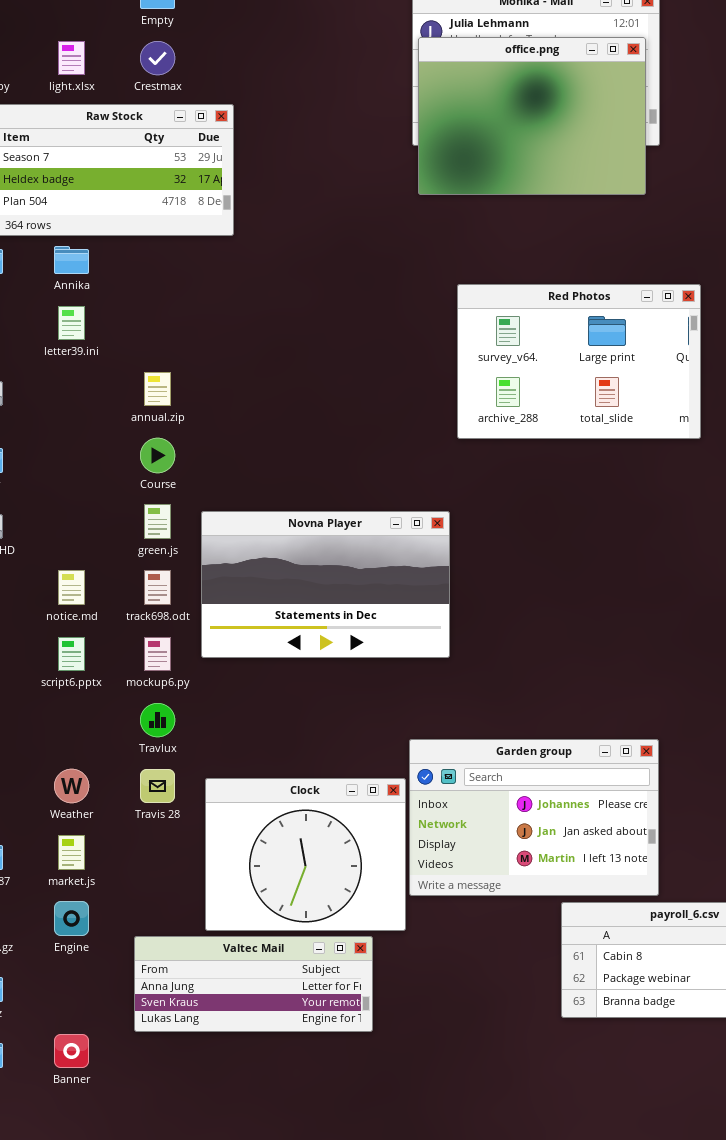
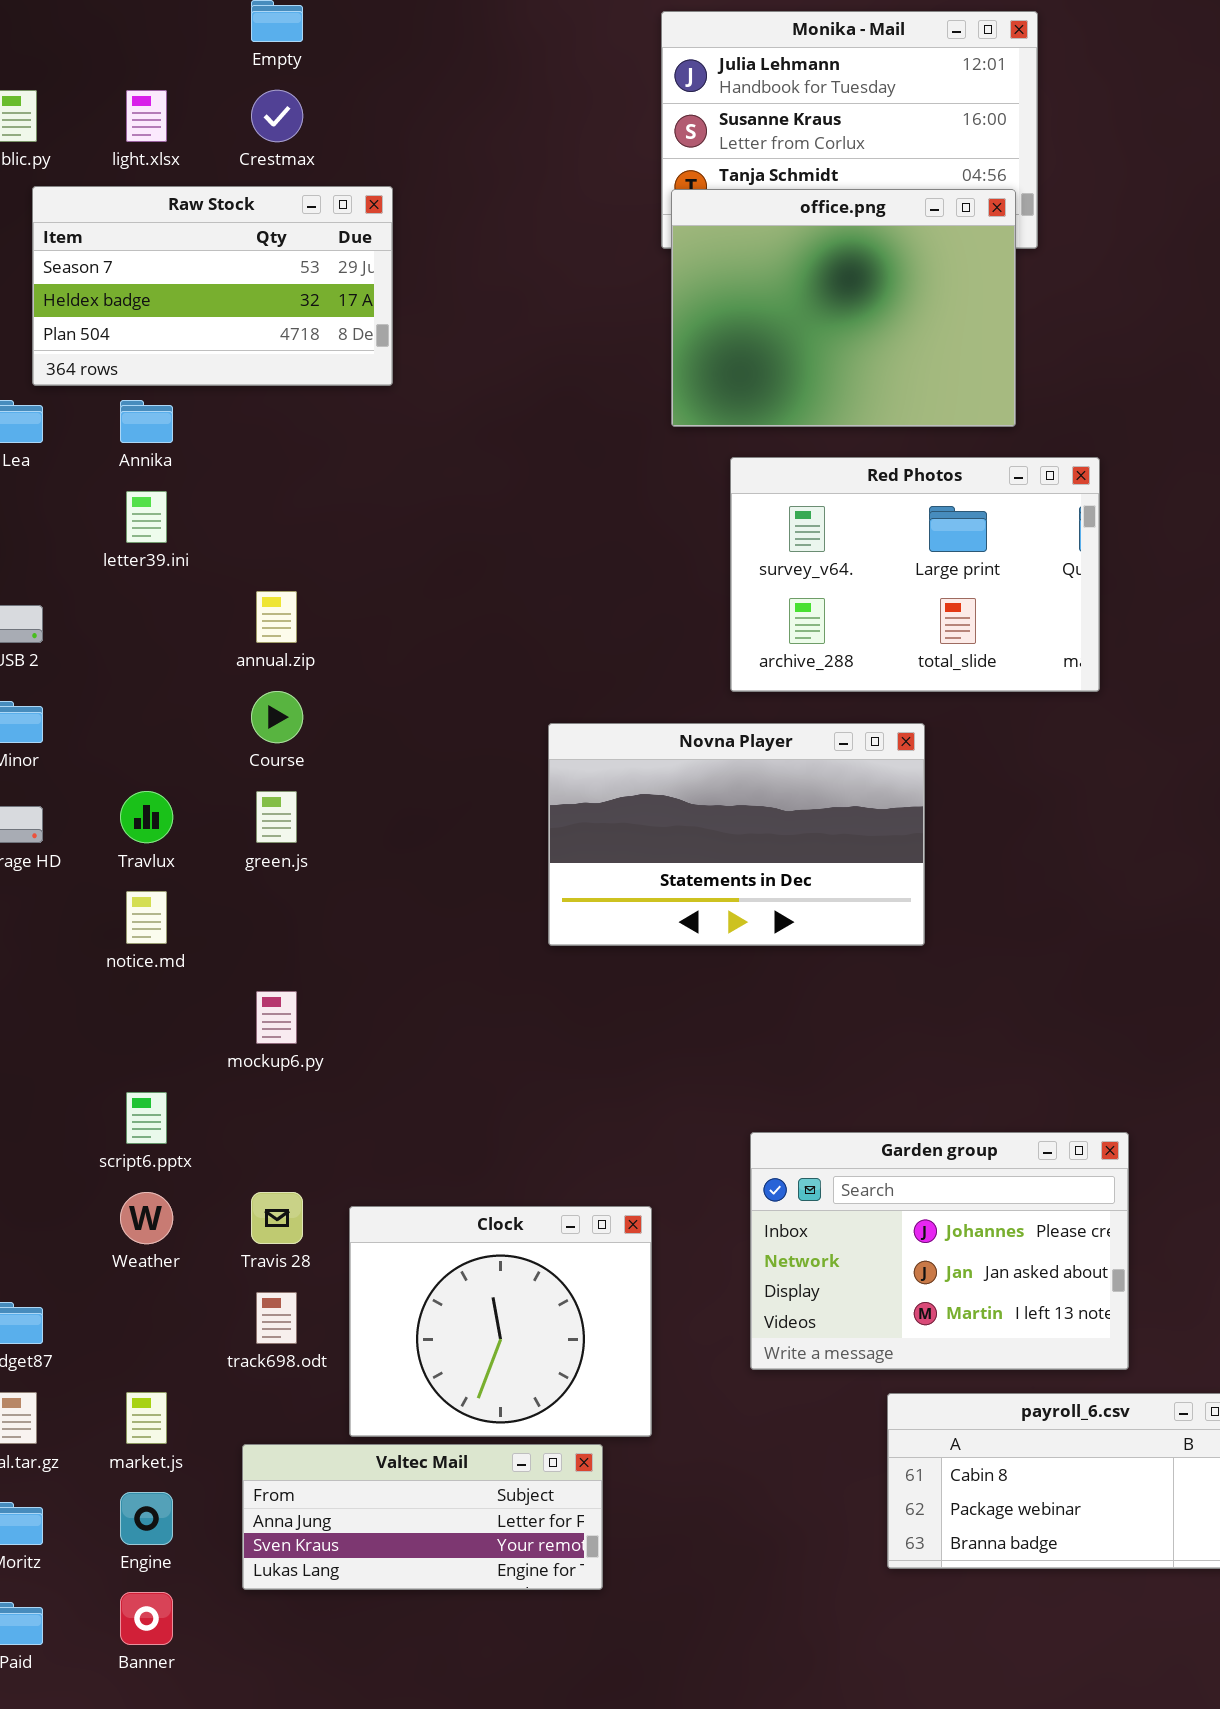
office.png: [418,37,646,195] -> [671,189,1016,427], moved
Novna Player: [201,511,450,658] -> [548,723,925,946], moved
track698.odt: [144,570,171,605] -> [256,1292,297,1344], moved
script6.pptx: [58,637,85,671] -> [126,1092,167,1144], moved
Travlux: [140,703,175,737] -> [120,791,173,843], moved
Garden group: [409,739,659,896] -> [750,1132,1129,1370], moved
market.js: [58,835,85,870] -> [126,1392,167,1444], moved
Engine: [54,901,89,936] -> [120,1492,173,1545], moved

